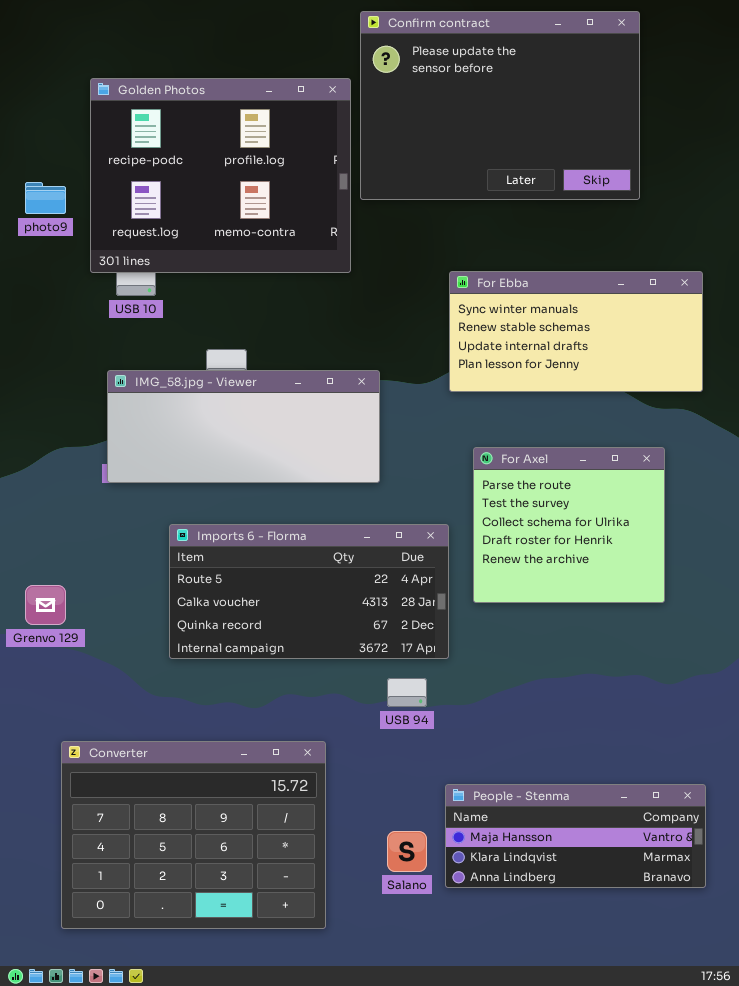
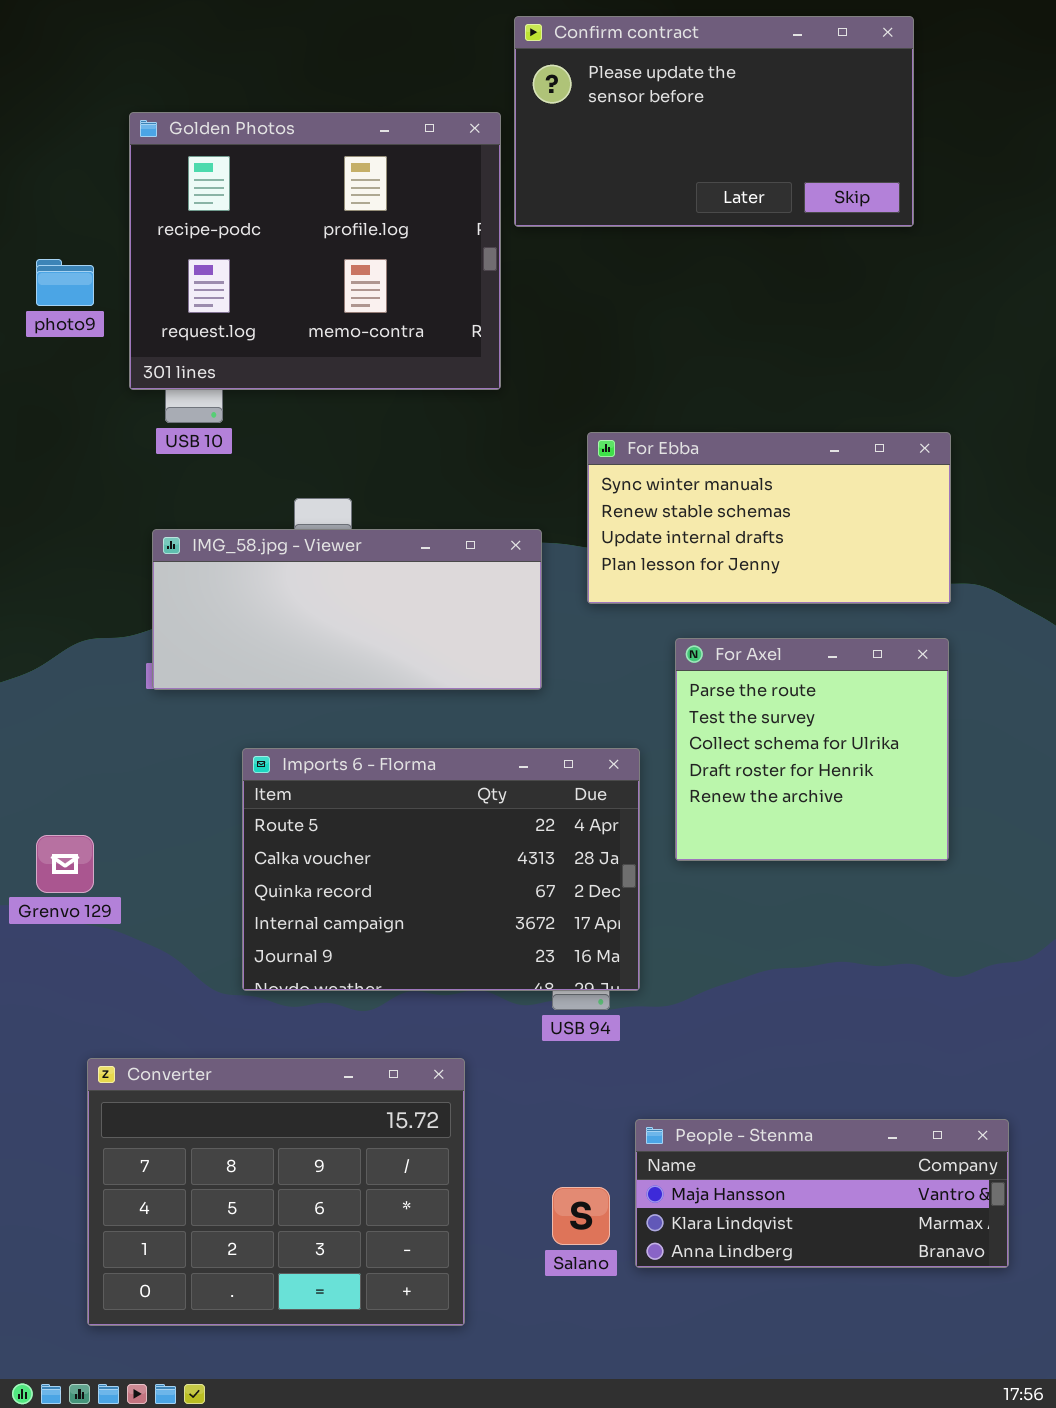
Confirm contract: [360,11,640,200] -> [514,16,914,227], resized
For Ebba: [449,271,703,392] -> [587,432,951,604], moved
Imports 6 - Florma: [169,524,449,659] -> [242,748,640,991], resized

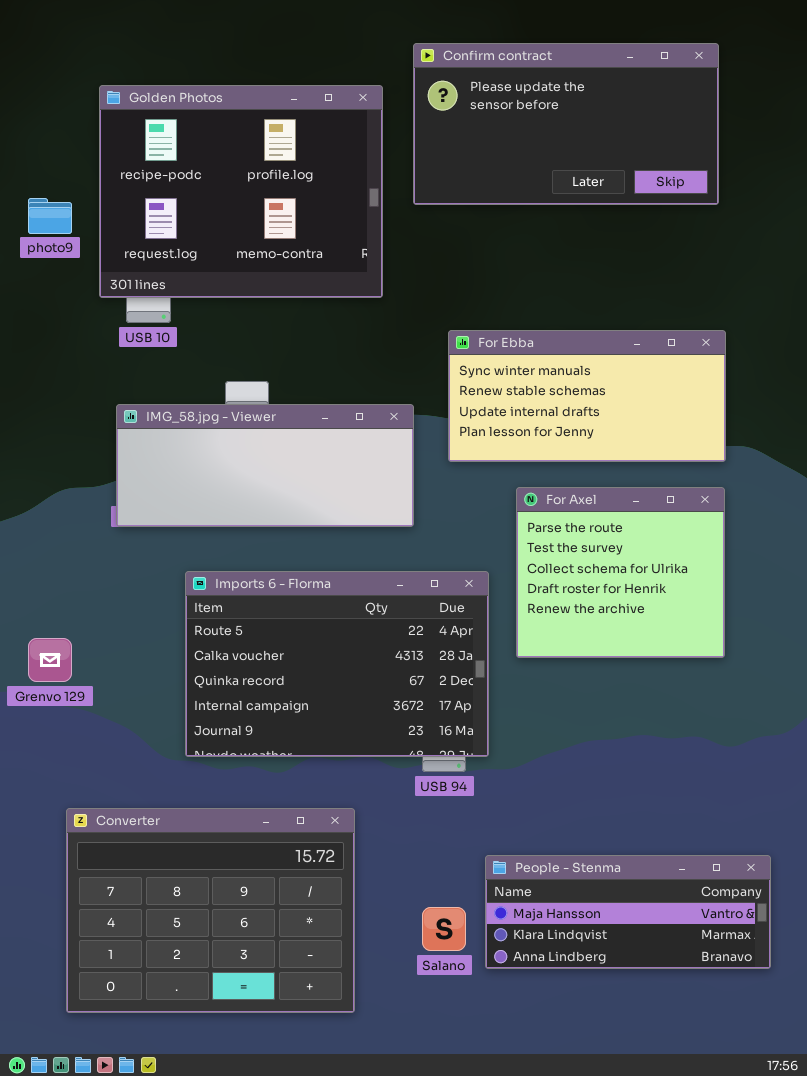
Confirm contract: [514,16,914,227] -> [413,43,719,205], moved

